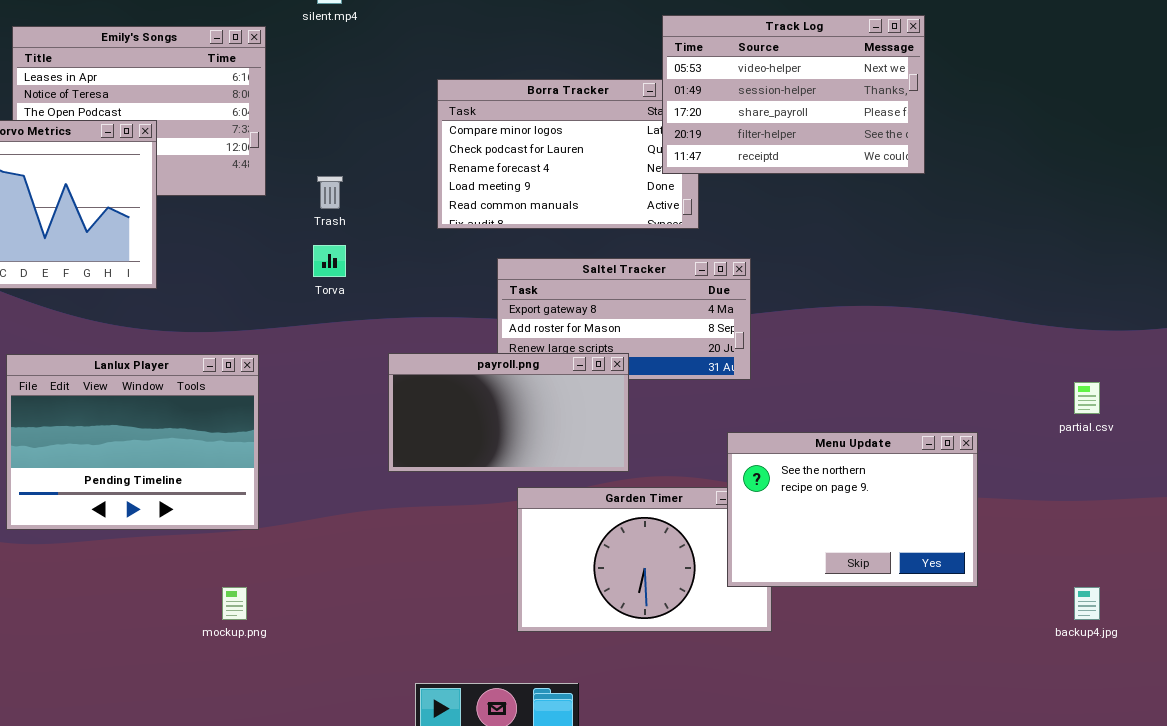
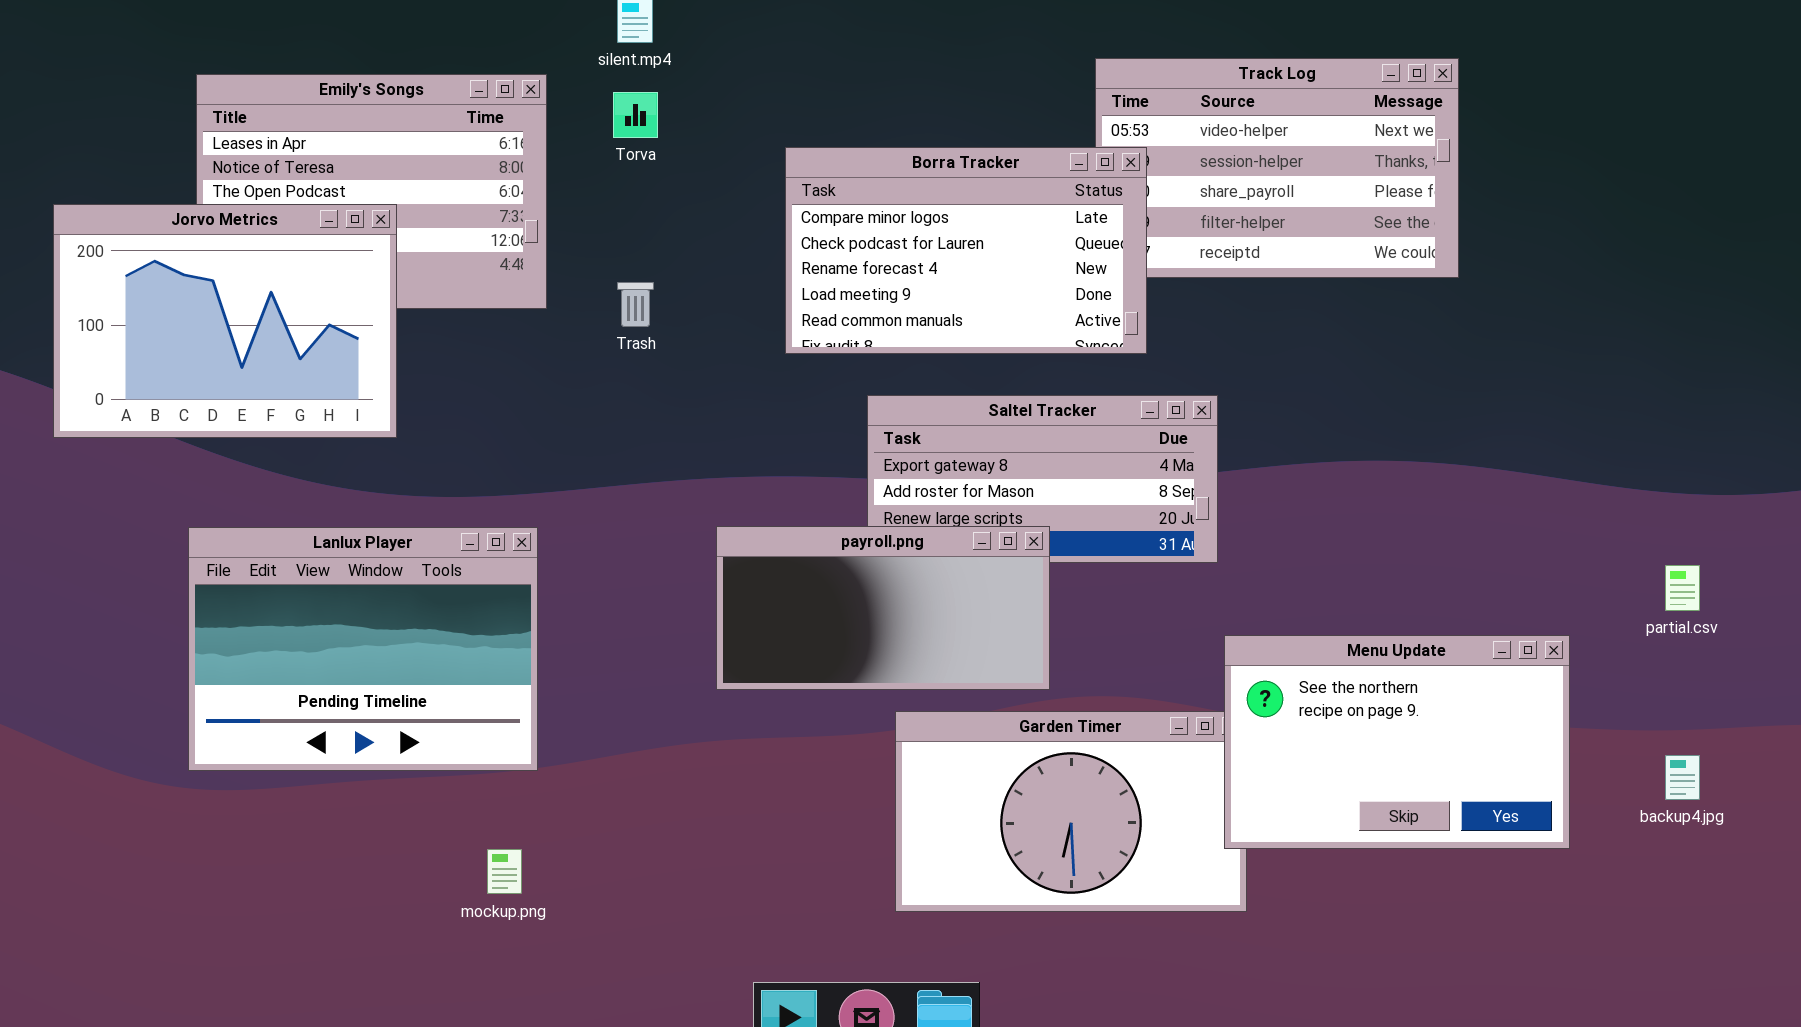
Borra Tracker: [437,79,699,229] -> [785,147,1147,354], raised
Torva: [313,245,346,277] -> [613,92,658,138], moved
Menu Update: [727,432,978,587] -> [1224,635,1570,849], moved
backup4.jpg: [1074,587,1100,620] -> [1665,755,1700,800], moved

